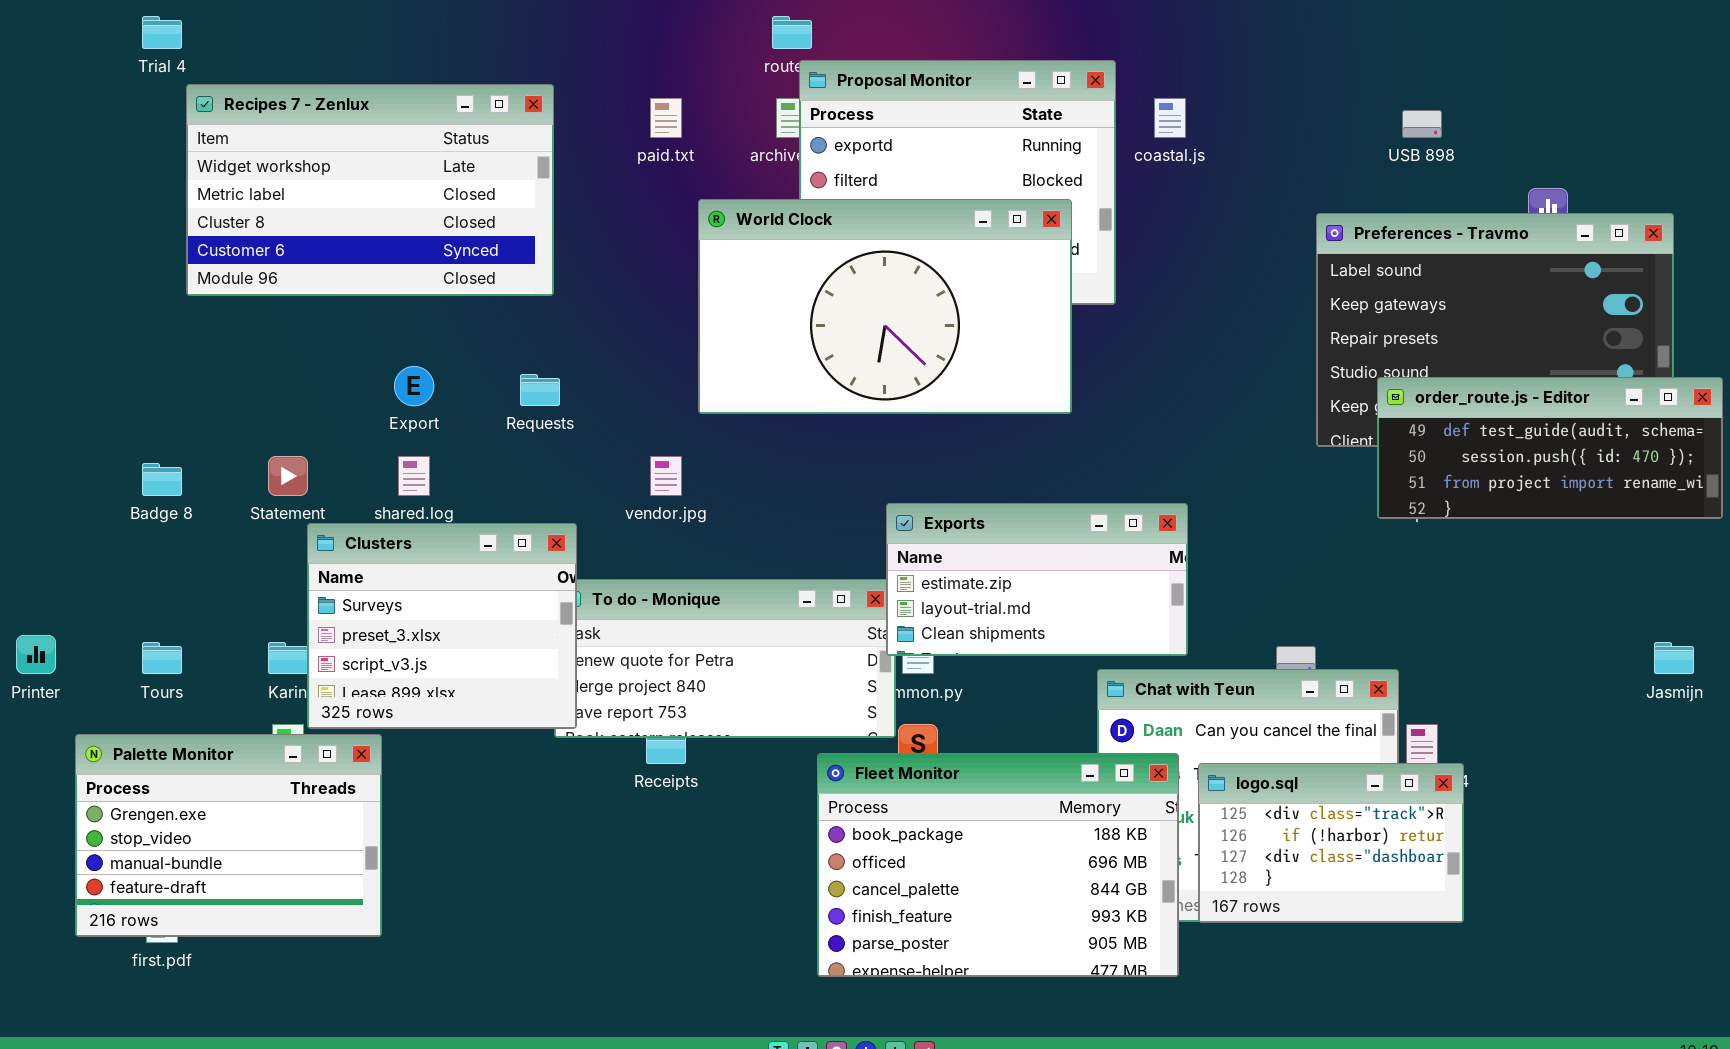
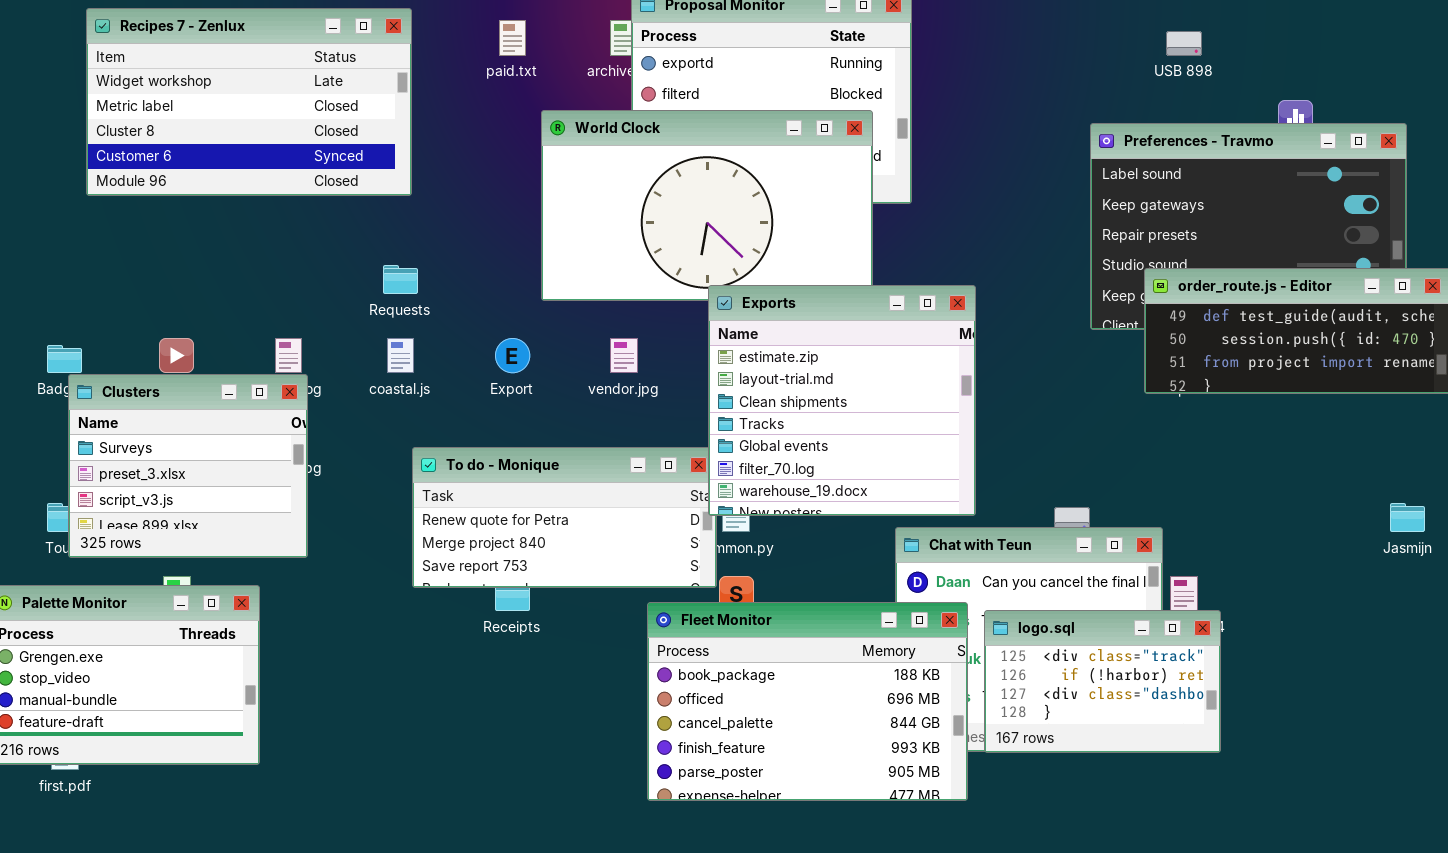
coastal.js: [1154,98,1186,138] -> [387,338,414,373], moved
Export: [394,366,434,406] -> [495,338,530,373], moved
vendor.jpg: [650,456,682,496] -> [610,338,638,373], moved
Exports: [886,503,1188,656] -> [708,285,976,516], resized
Clusters: [307,523,577,729] -> [68,374,308,558], moved

